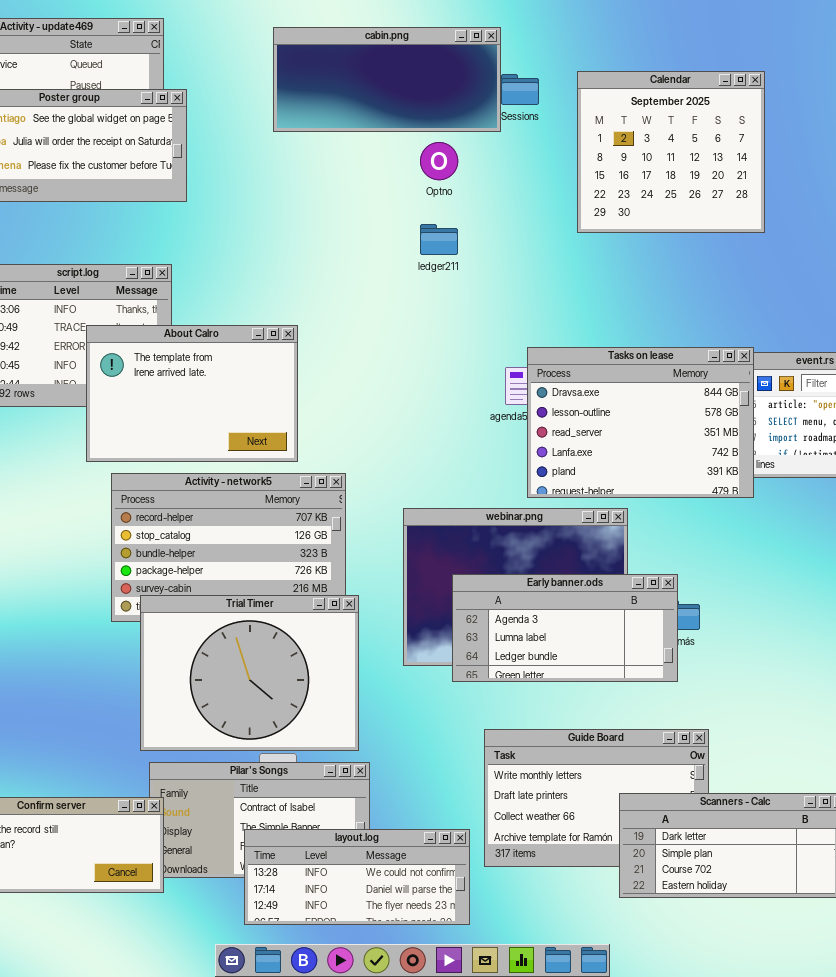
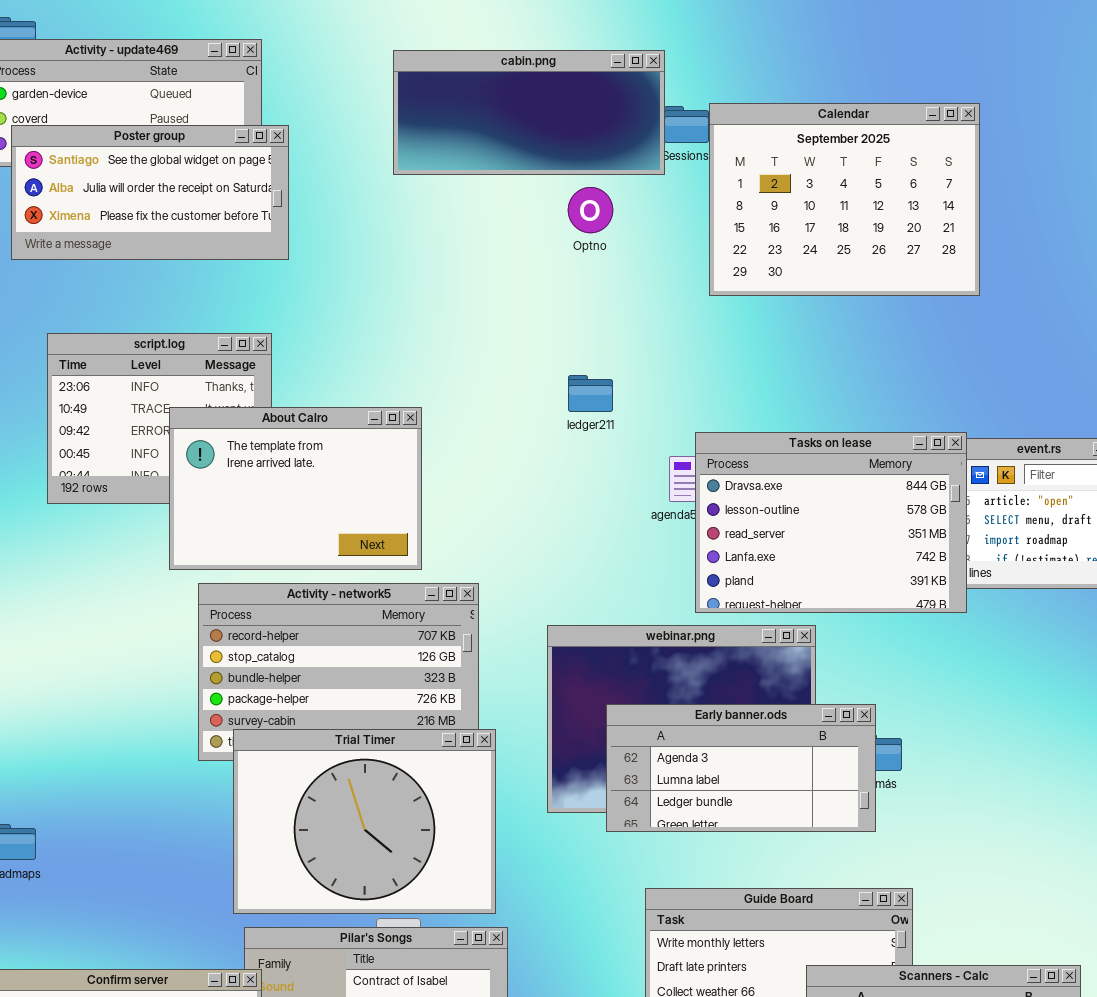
Calendar: [577,71,765,233] -> [709,103,980,296], resized
ledger211: [420,224,458,255] -> [568,375,613,412], moved

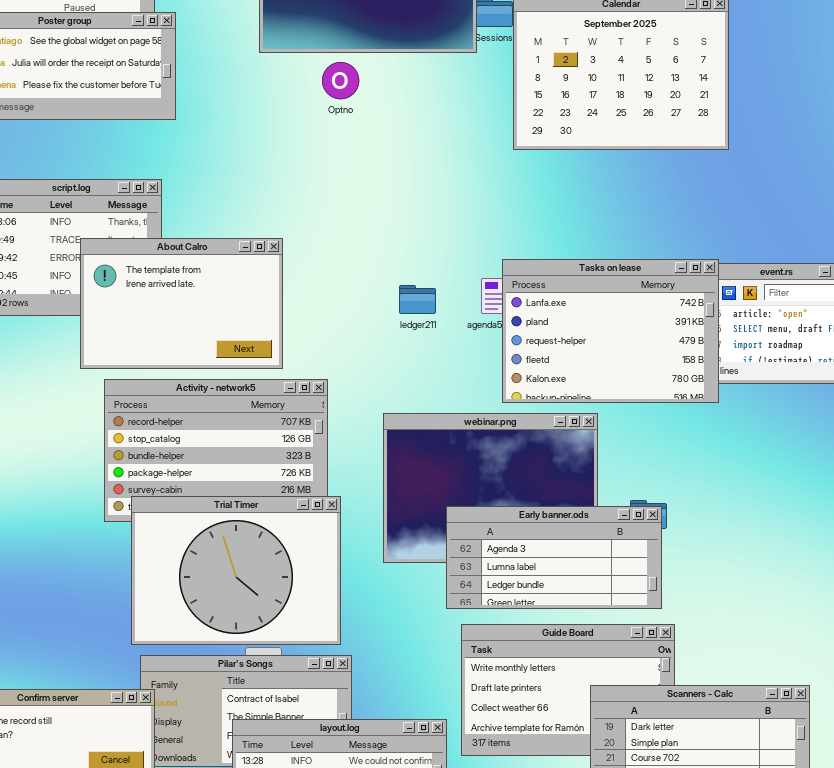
Optno: [568,187,613,233] -> [322,62,359,99], moved
ledger211: [568,375,613,412] -> [399,285,436,314], moved
Tasks on lease: [695,432,967,613] -> [502,259,719,403], scrolled down 3 rows
Early banner.ods: [606,704,876,832] -> [446,506,662,609], moved

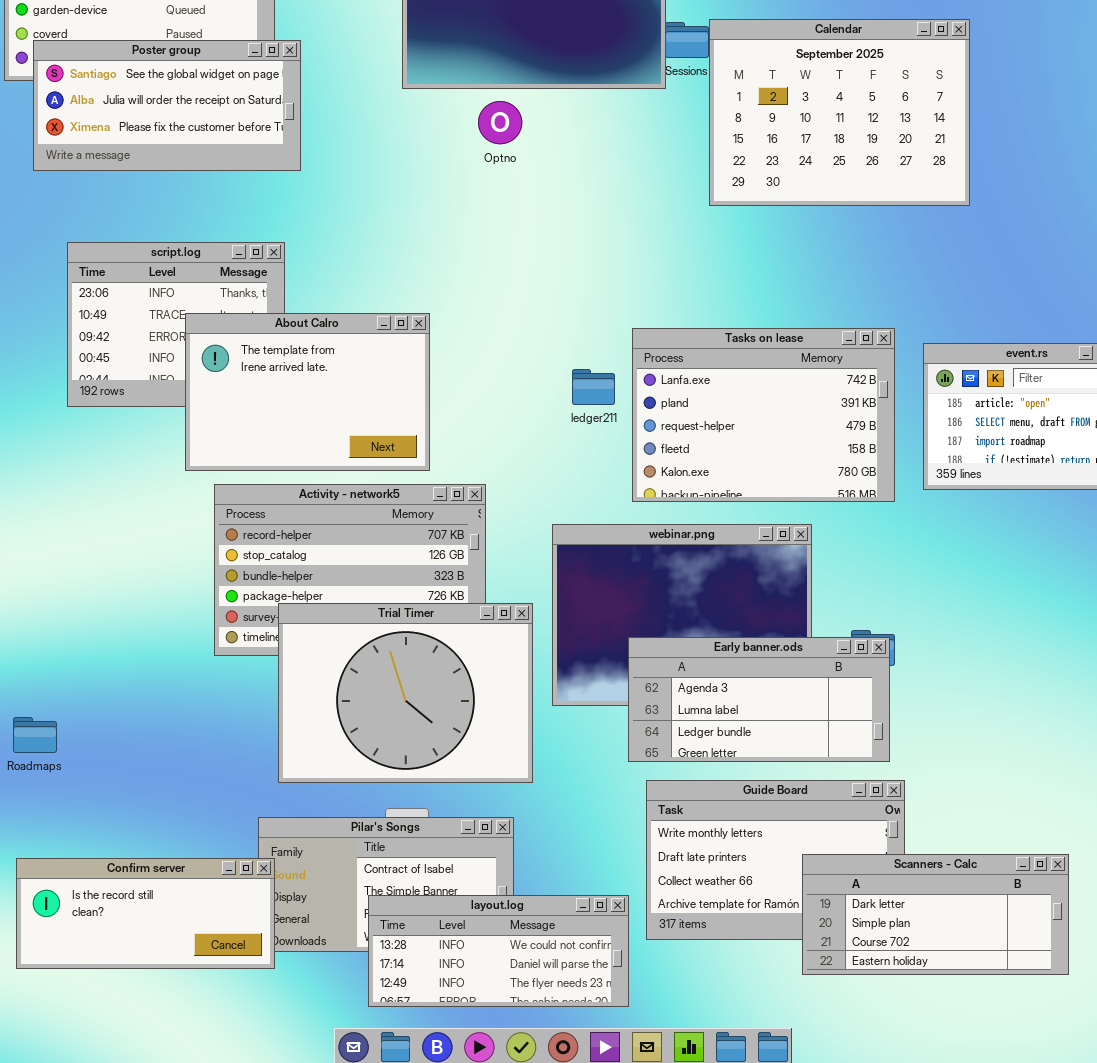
Tasks on lease: [502,259,719,403] -> [632,328,895,502], moved
Trial Timer: [131,496,341,645] -> [278,603,533,783], moved

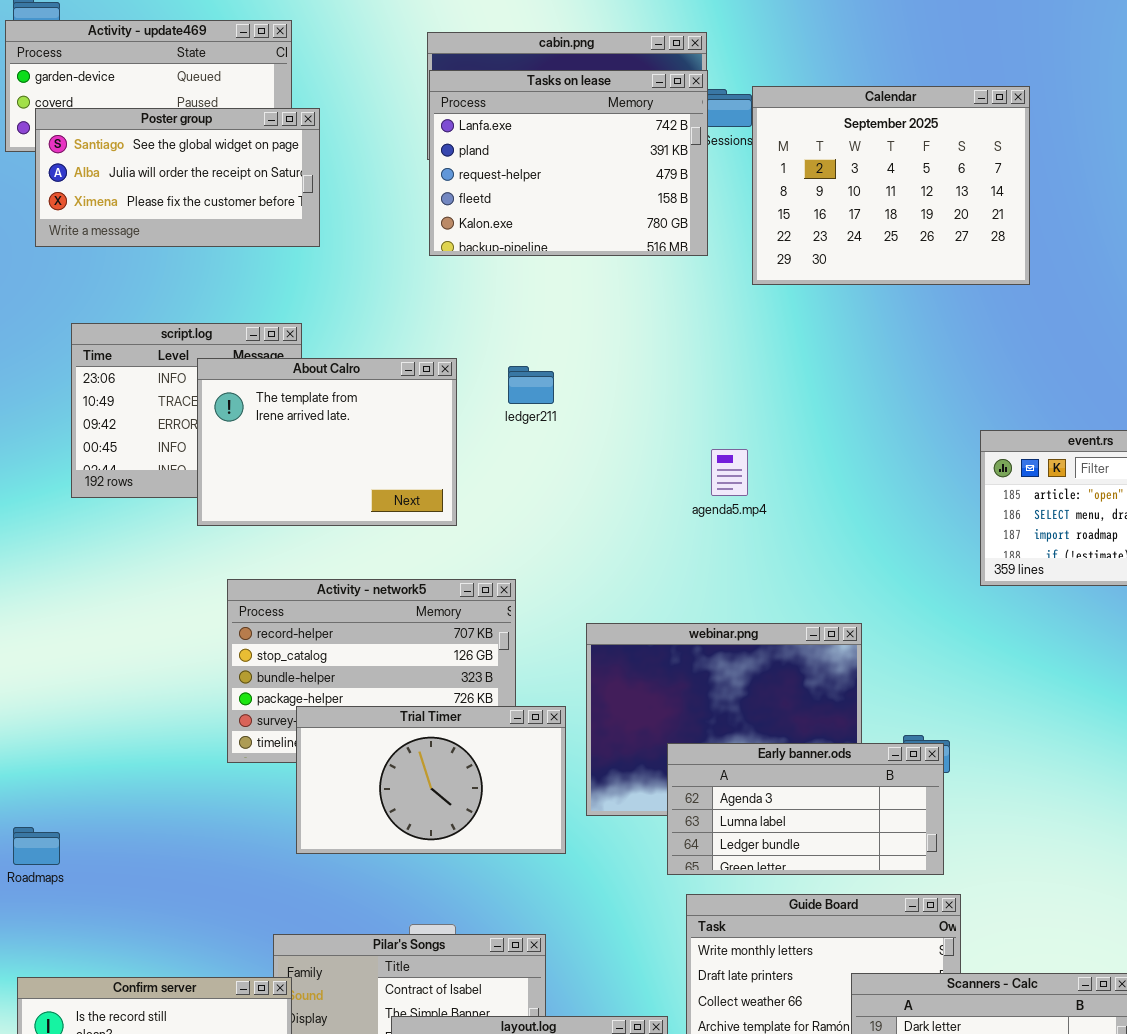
About Calro: [185,313,430,471] -> [197,358,457,526], moved
Tasks on lease: [632,328,895,502] -> [429,70,708,256], moved
ledger211: [572,369,615,405] -> [508,366,554,404], moved
Trial Timer: [278,603,533,783] -> [296,706,566,854], resized

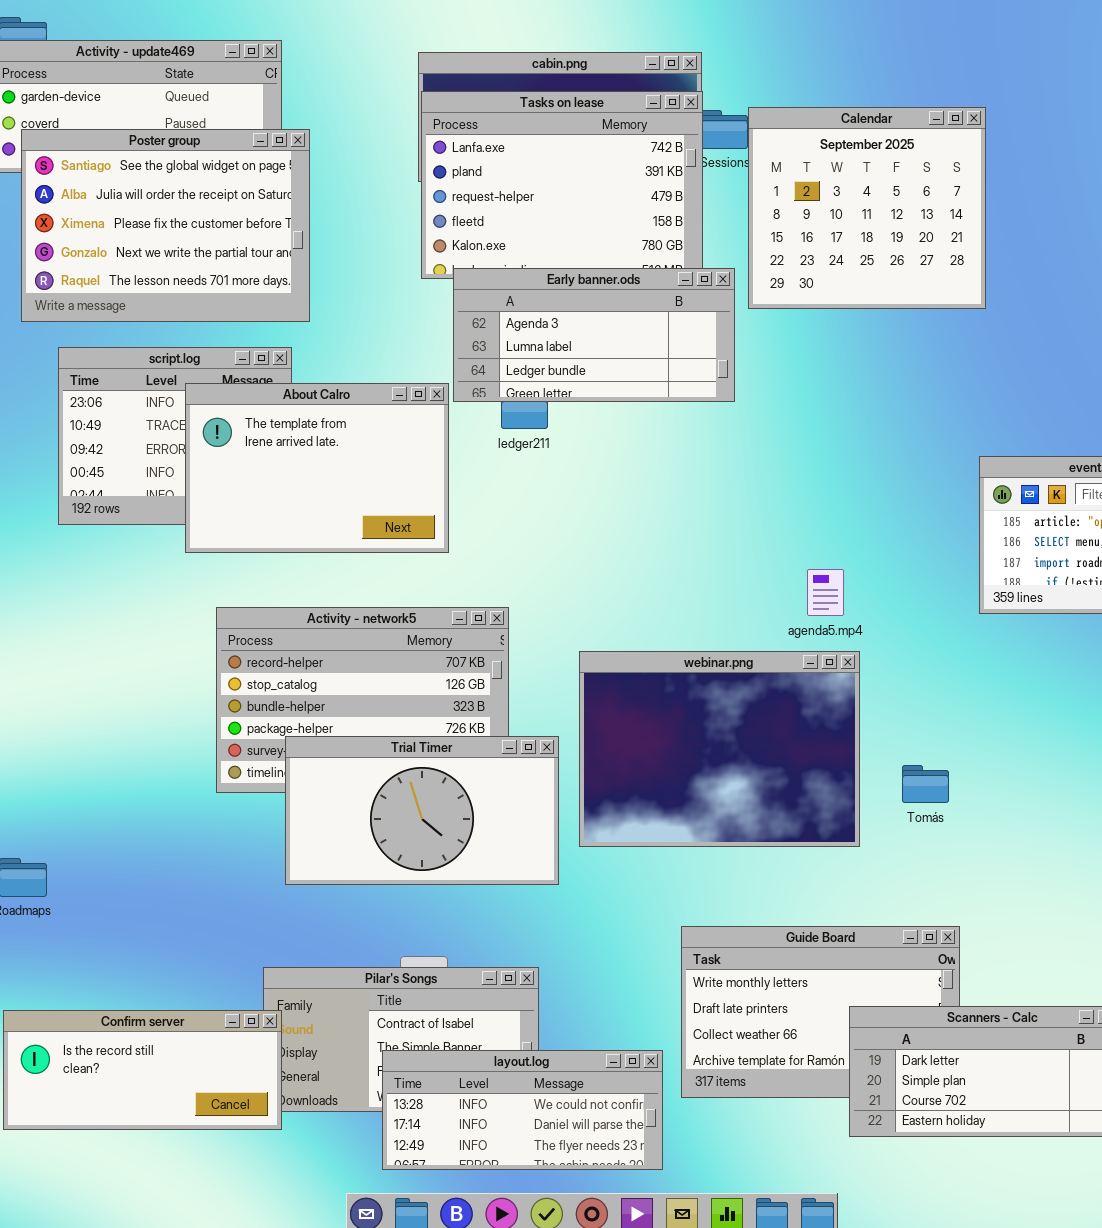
Calendar: [752,86,1030,285] -> [748,107,986,309], resized
Poster group: [35,108,320,247] -> [21,129,310,322], resized
agenda5.mp4: [711,449,748,496] -> [807,569,844,616], moved
Early banner.ods: [667,743,944,875] -> [453,268,735,402], moved

